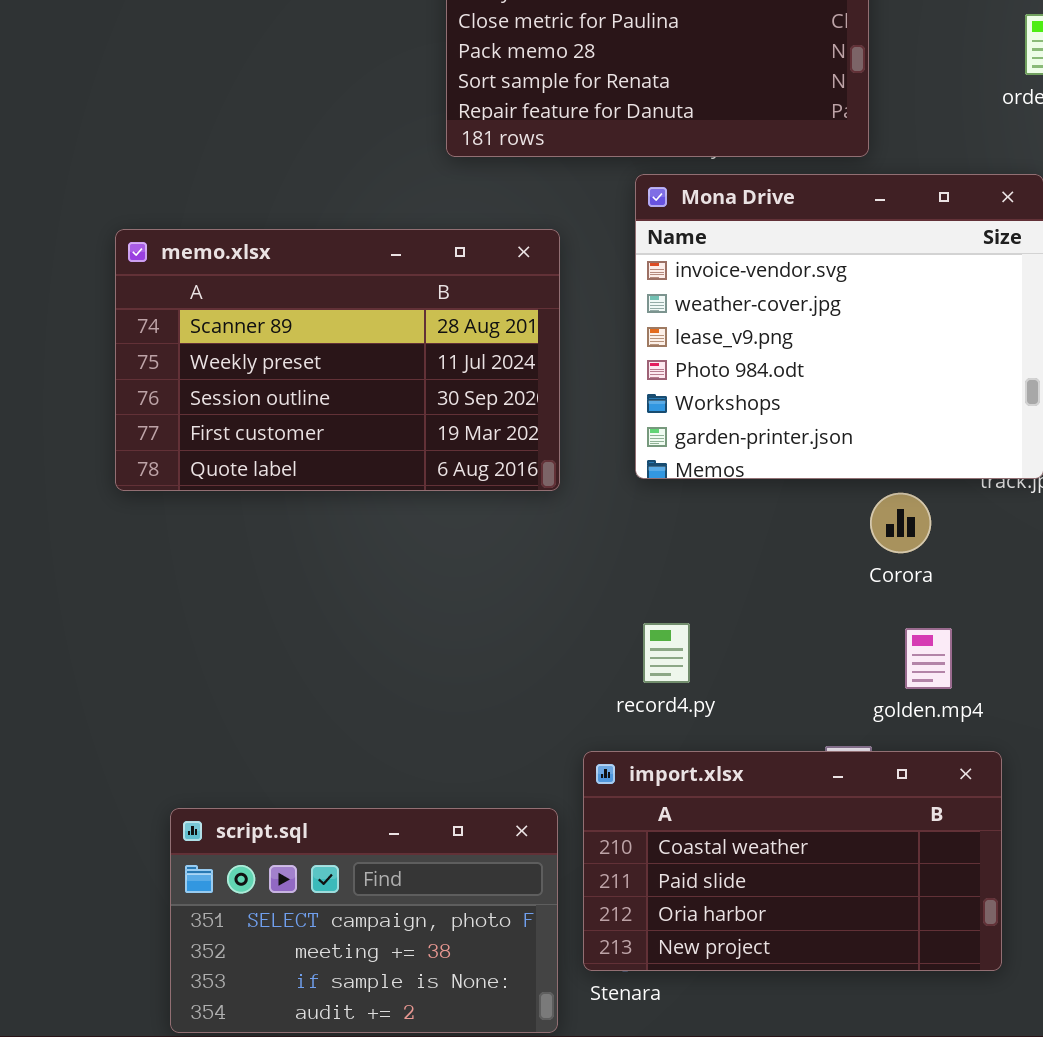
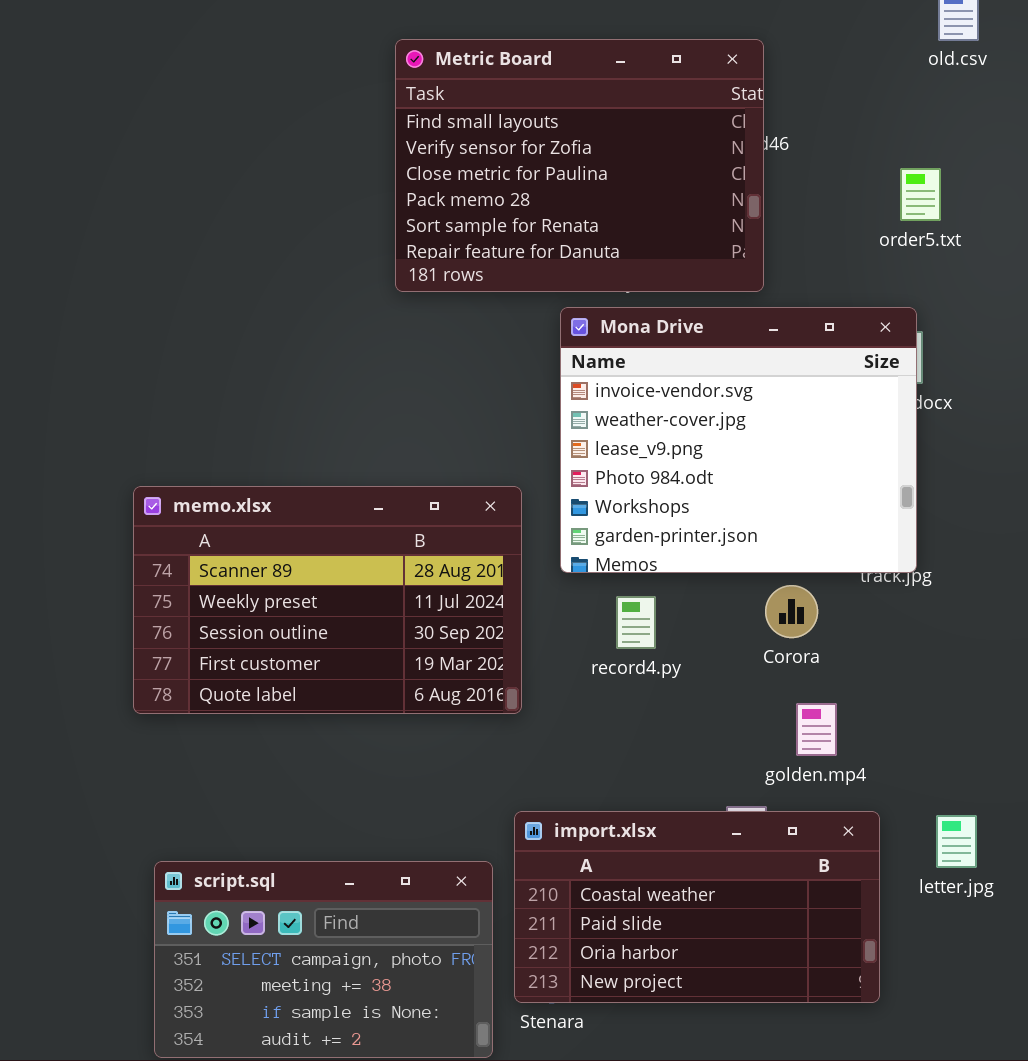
memo.xlsx: [115,229,560,491] -> [133,486,522,714], moved
record4.py: [643,623,690,683] -> [616,596,656,649], moved

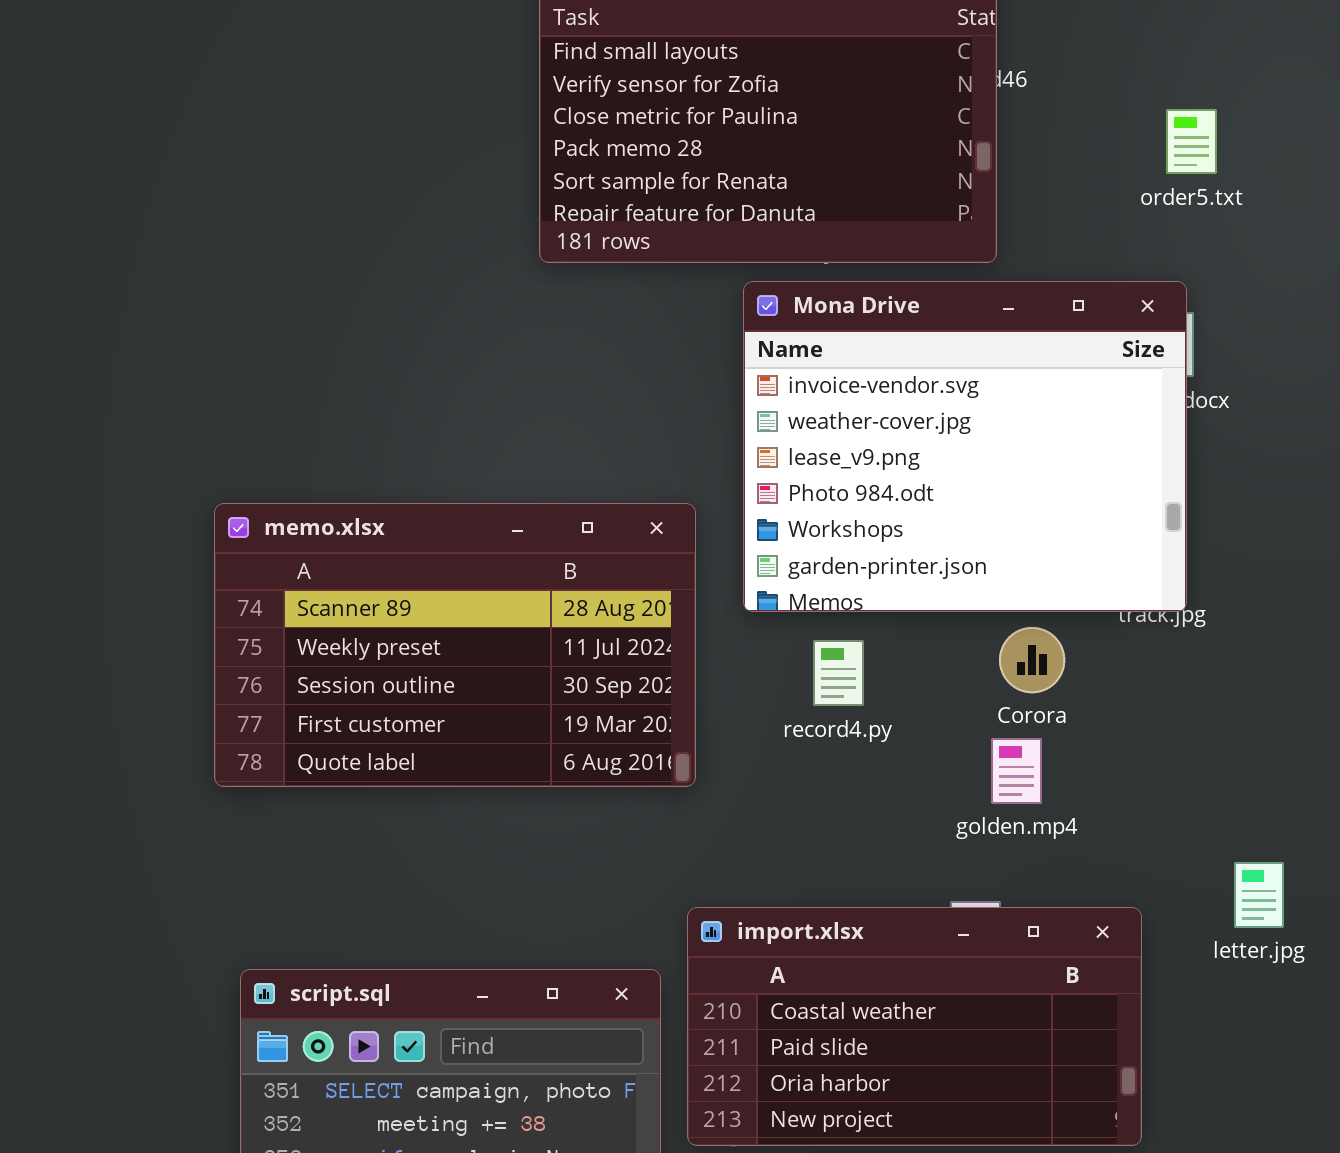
golden.mp4: [796,703,837,756] -> [991,738,1042,804], moved
letter.jpg: [936,815,977,868] -> [1234,862,1284,928], moved

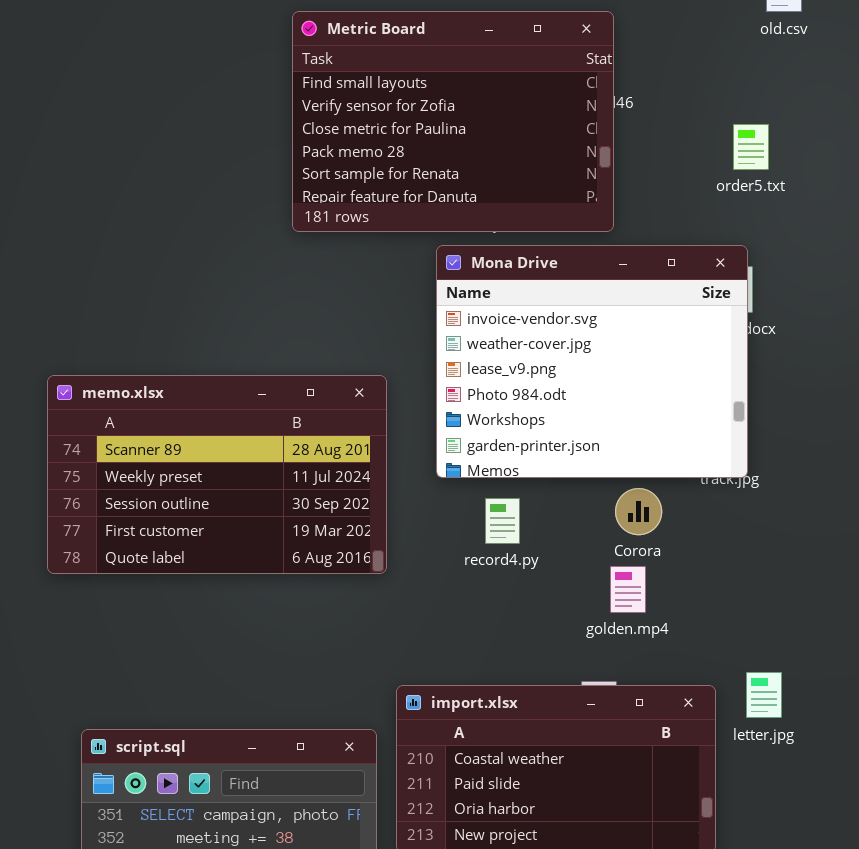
memo.xlsx: [214,503,696,787] -> [47,375,387,574], moved
letter.jpg: [1234,862,1284,928] -> [746,672,782,718], moved

